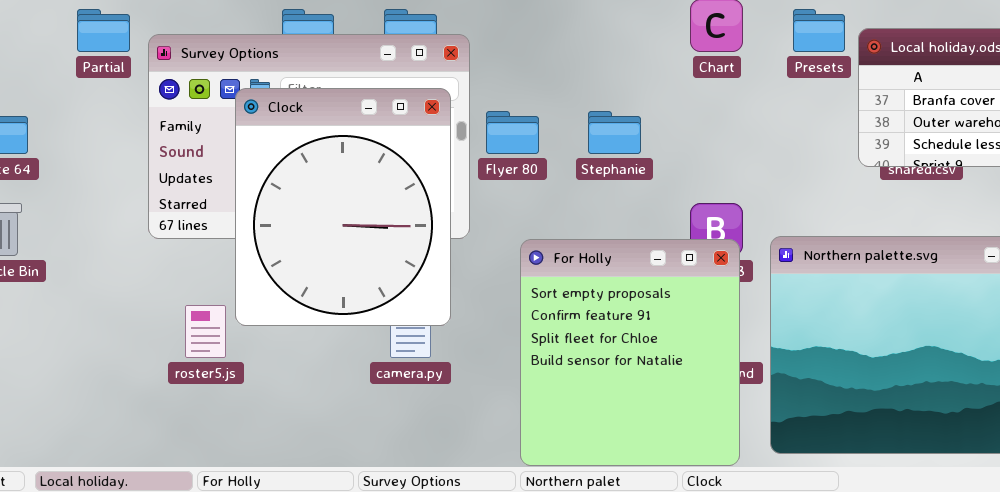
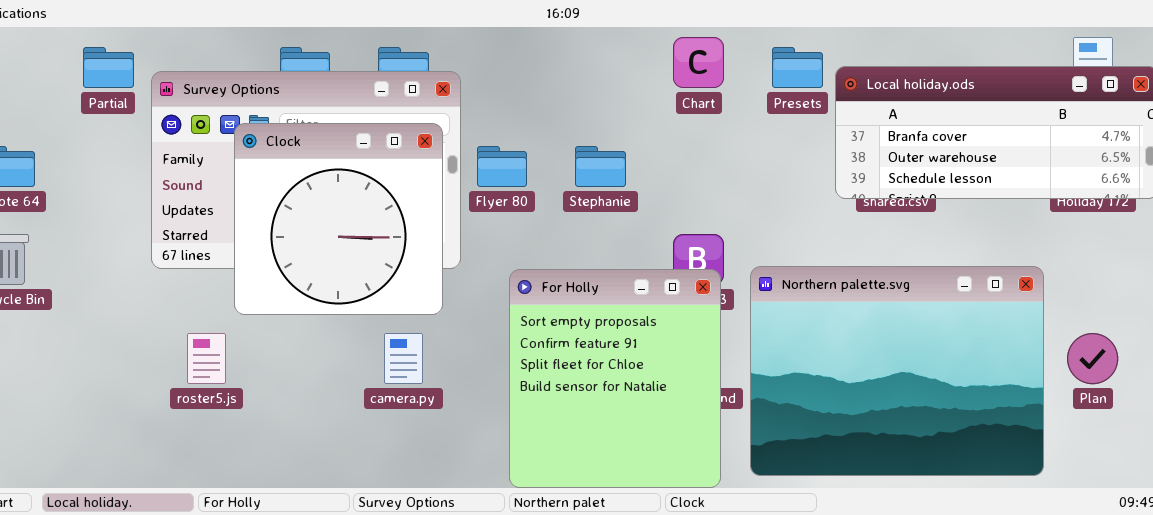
Clock: [235,88,451,326] -> [234,123,443,315], resized

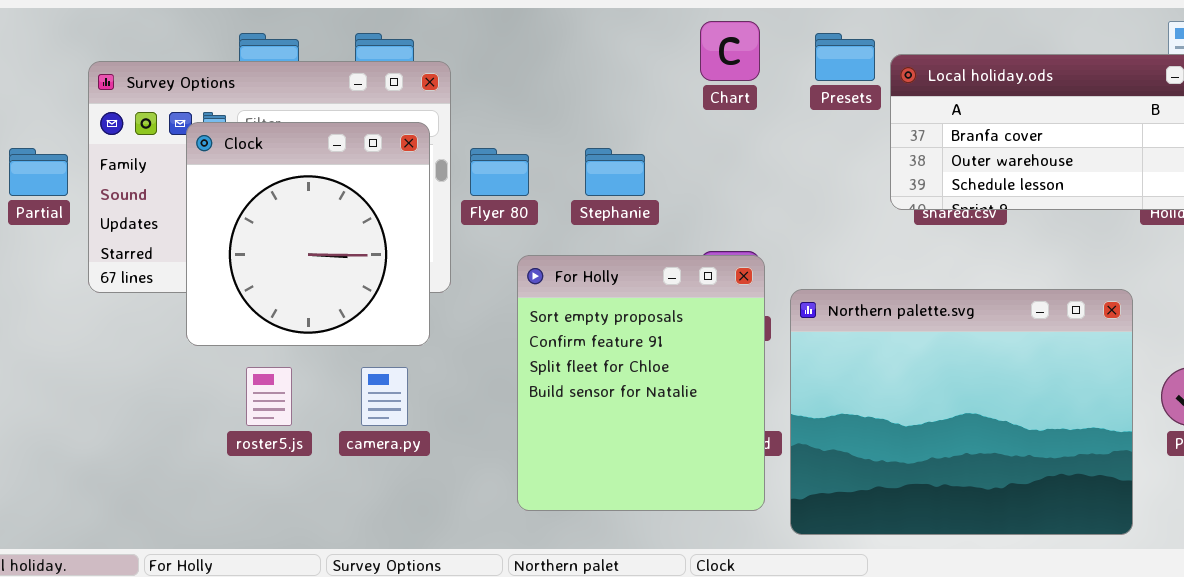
Partial: [83,47,134,88] -> [9,148,68,196], moved
For Holly: [509,269,721,488] -> [517,255,765,511], moved
roster5.js: [187,333,226,384] -> [246,367,292,426], moved

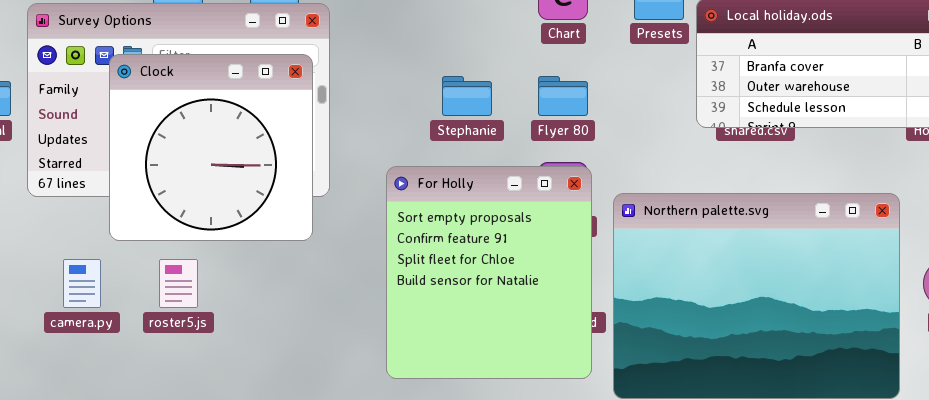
Flyer 80: [470,148,529,196] -> [538,76,588,116], moved
camera.py: [361,367,408,426] -> [63,259,101,308], moved

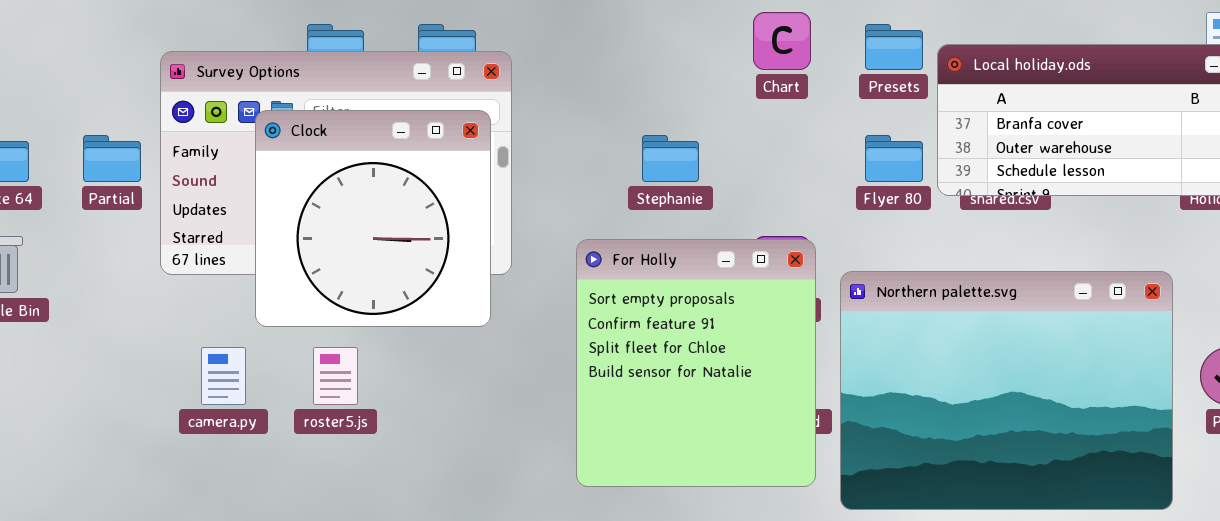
Flyer 80: [538,76,588,116] -> [865,135,923,182], moved

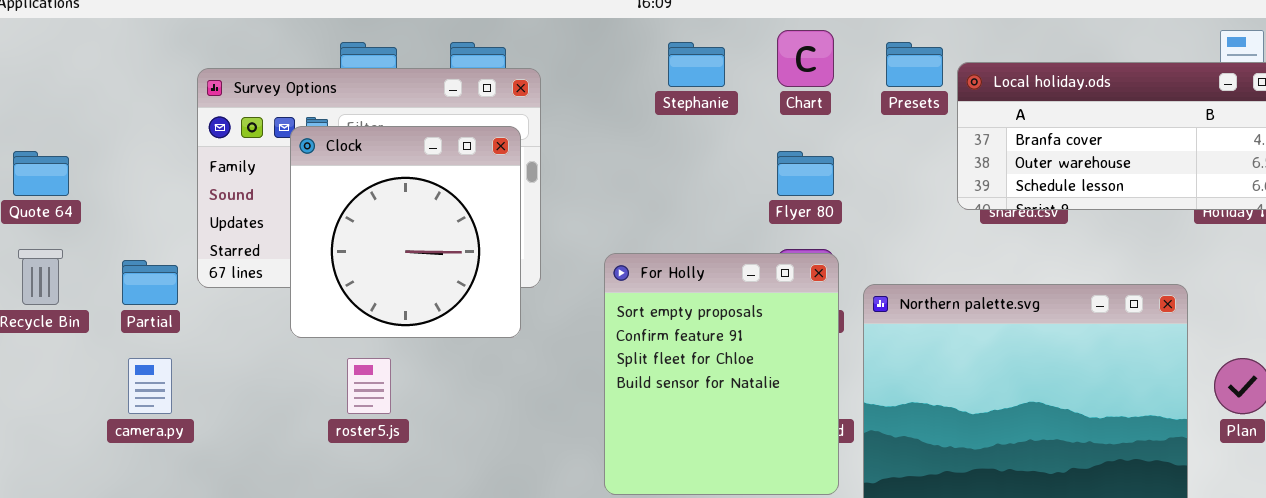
Partial: [83,135,141,182] -> [122,260,178,305], moved
Stephanie: [642,135,699,182] -> [668,42,725,87], moved
Flyer 80: [865,135,923,182] -> [777,151,834,196], moved
camera.py: [201,347,246,405] -> [128,358,172,414], moved

